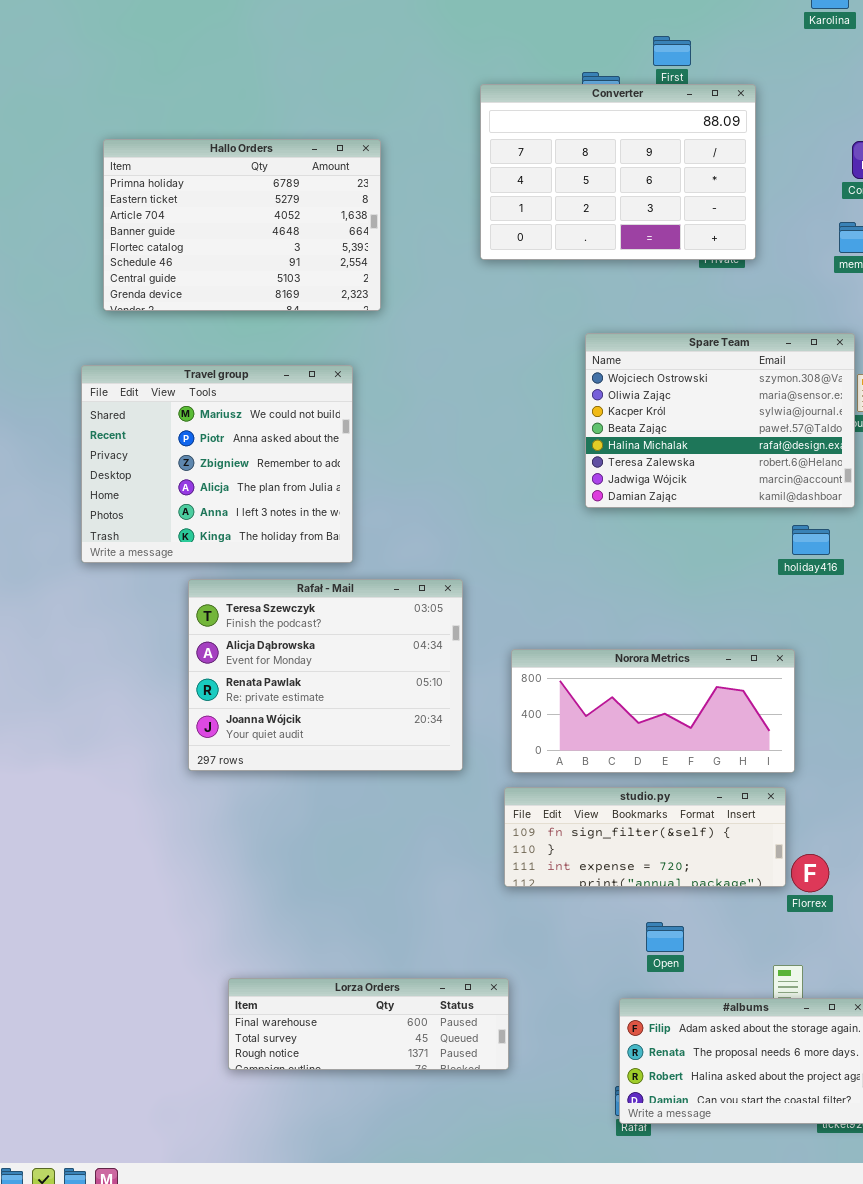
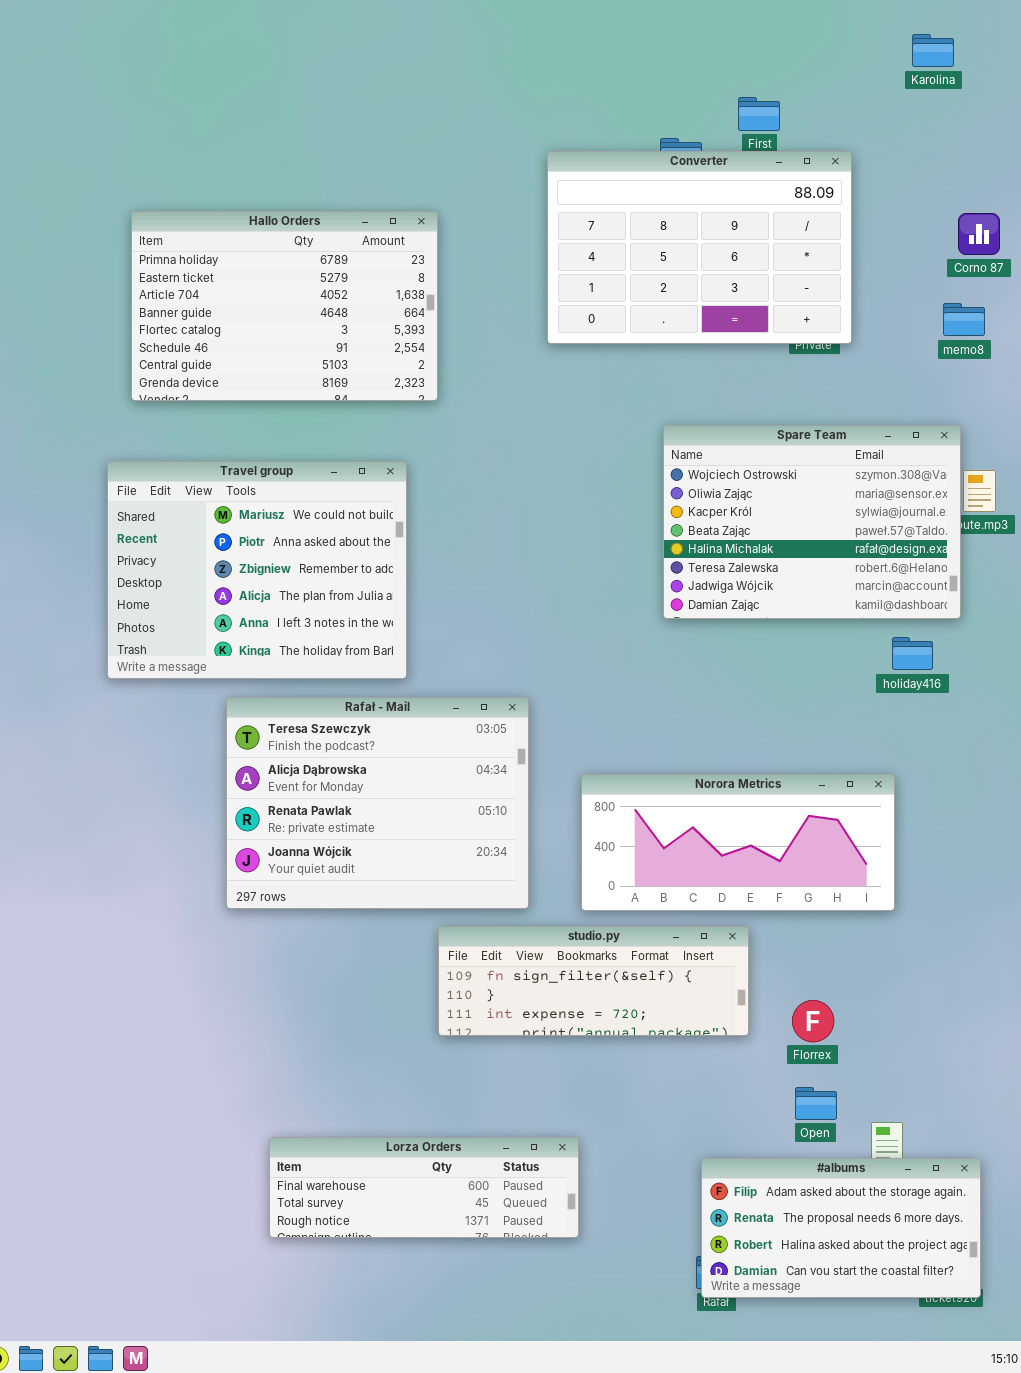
studio.py: [504,787,786,887] -> [438,926,749,1036], moved
Florrex: [791,854,829,892] -> [792,1000,834,1042], moved
Open: [646,922,684,952] -> [795,1087,837,1120], moved

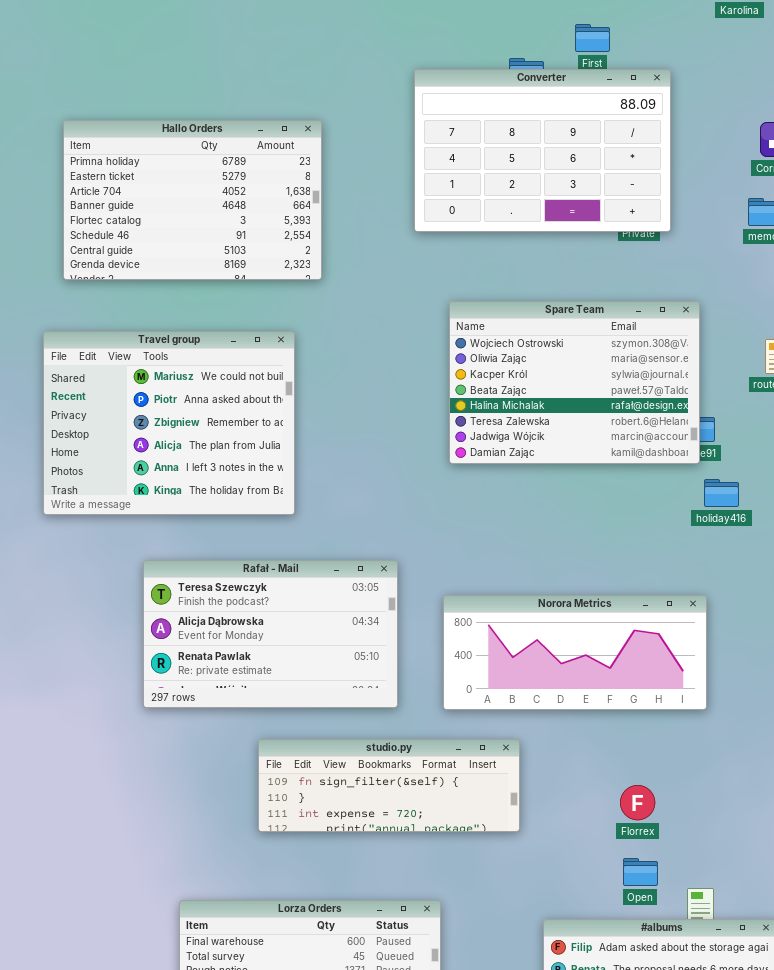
Spare Team: [663,425,961,619] -> [449,301,700,464], moved
Rafał - Mail: [226,697,529,909] -> [143,560,398,708], resized
studio.py: [438,926,749,1036] -> [258,739,520,832], moved

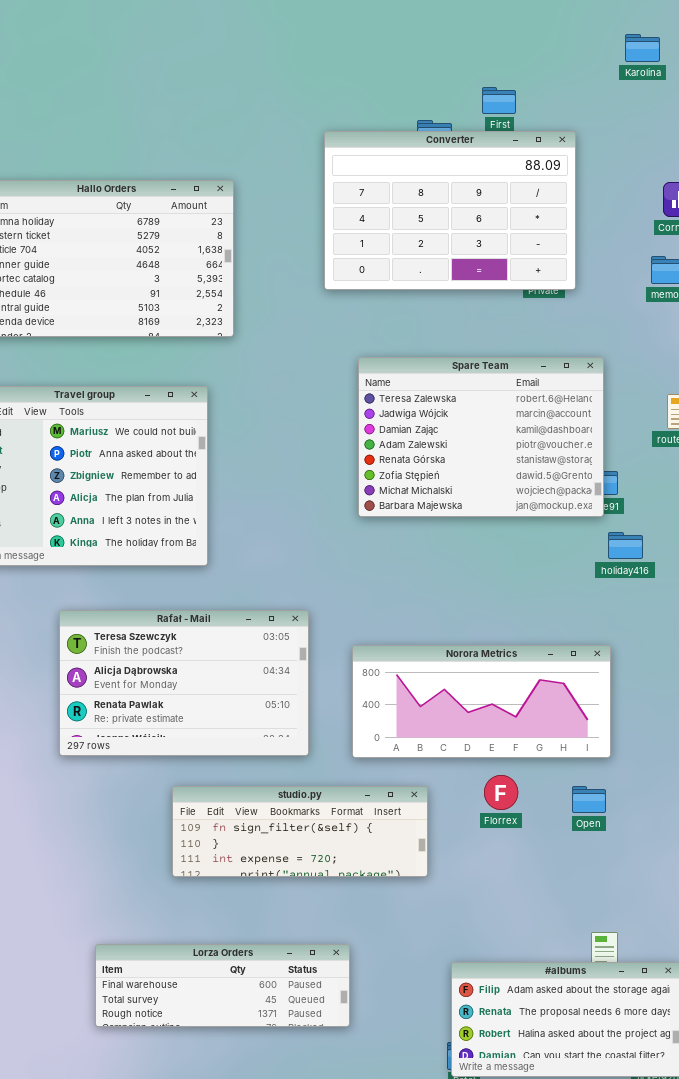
Spare Team: [449,301,700,464] -> [358,357,604,517], scrolled down 5 rows
Florrex: [620,785,655,820] -> [484,775,518,810], moved
Open: [623,858,658,886] -> [572,786,606,813], moved

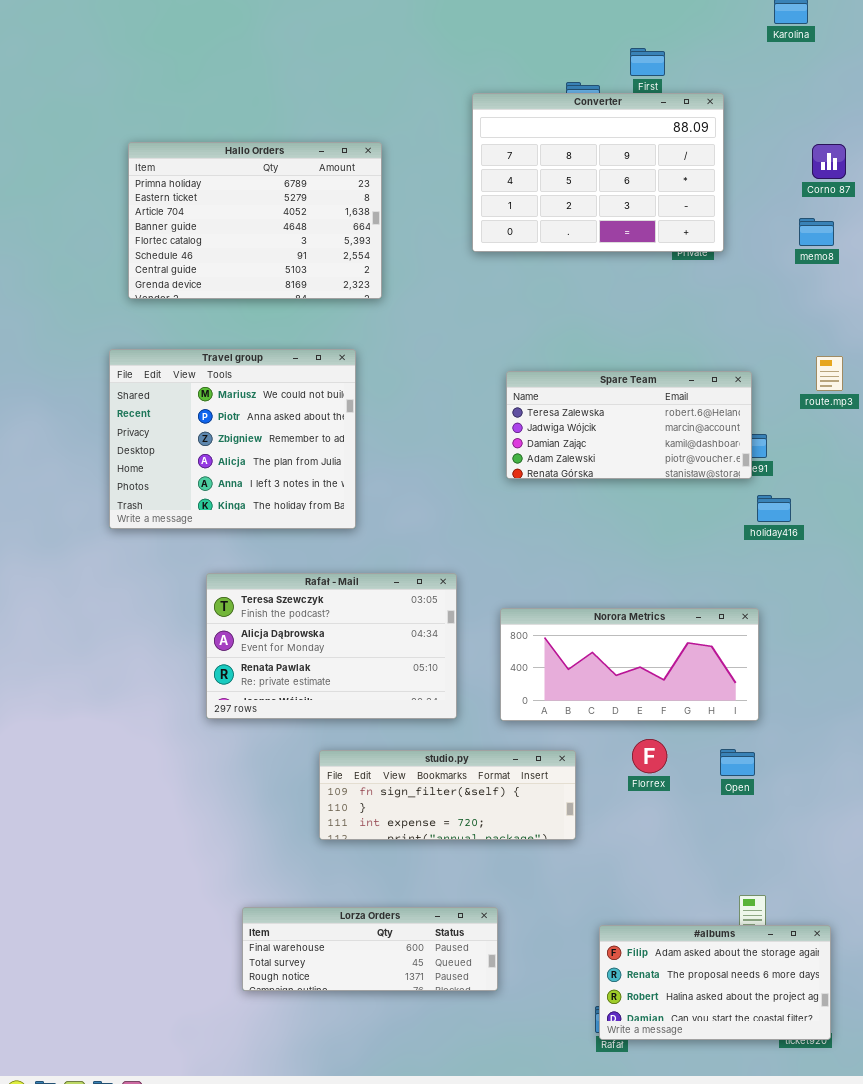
Spare Team: [358,357,604,517] -> [506,371,752,479], resized

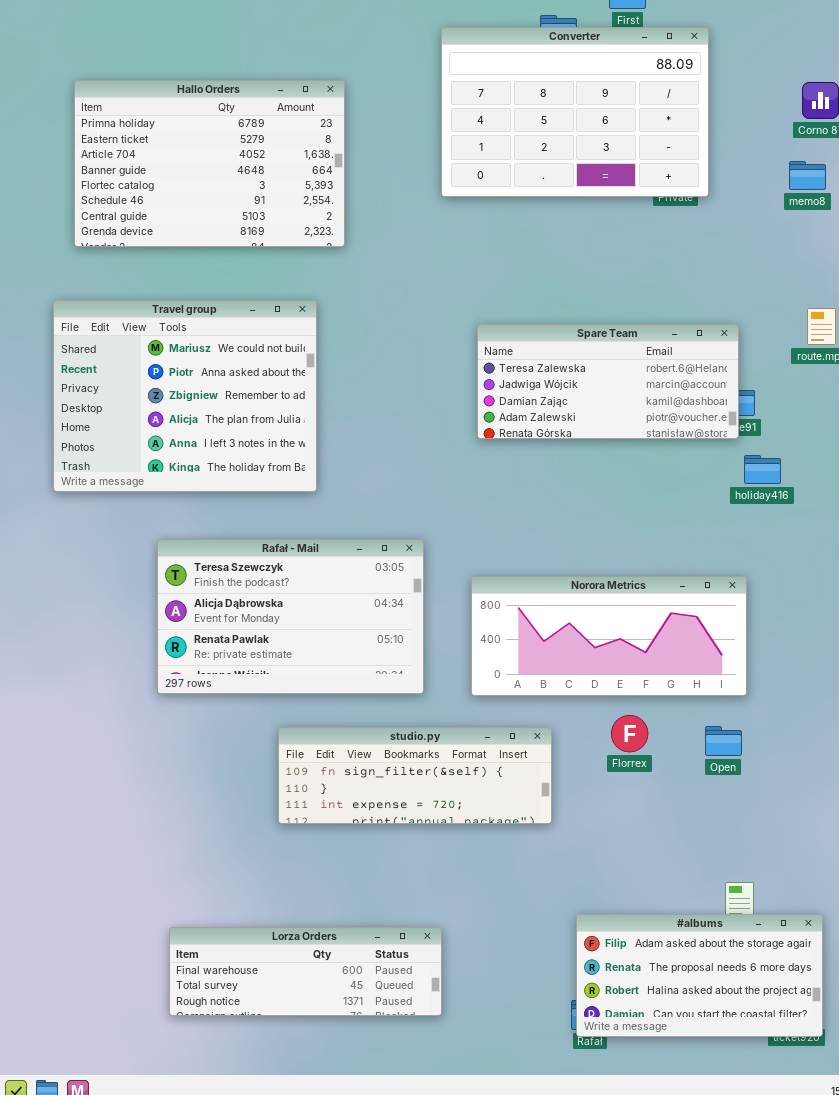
Lorza Orders: [242,907,498,991] -> [169,927,442,1016], moved

